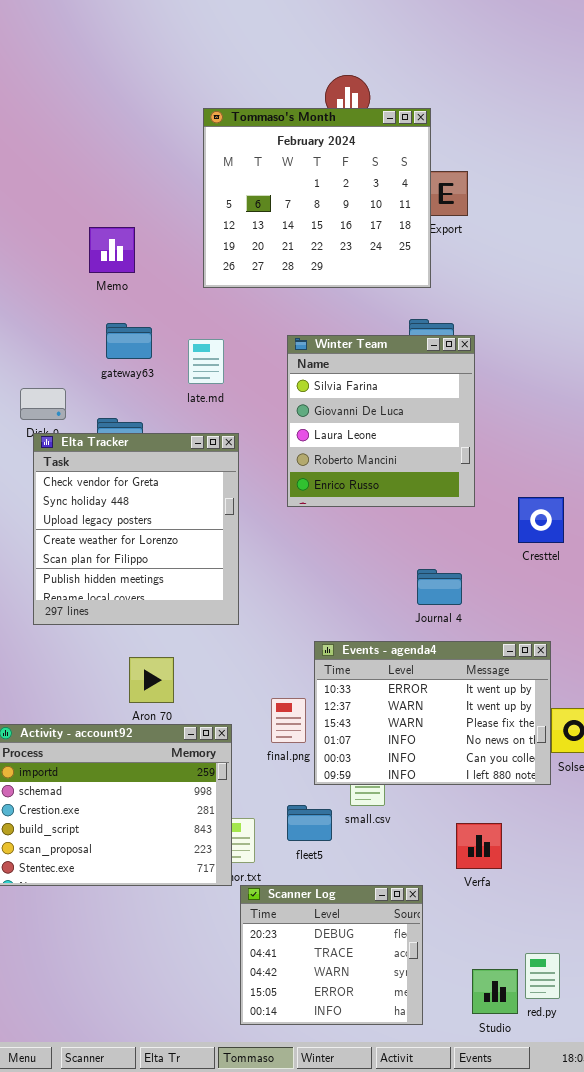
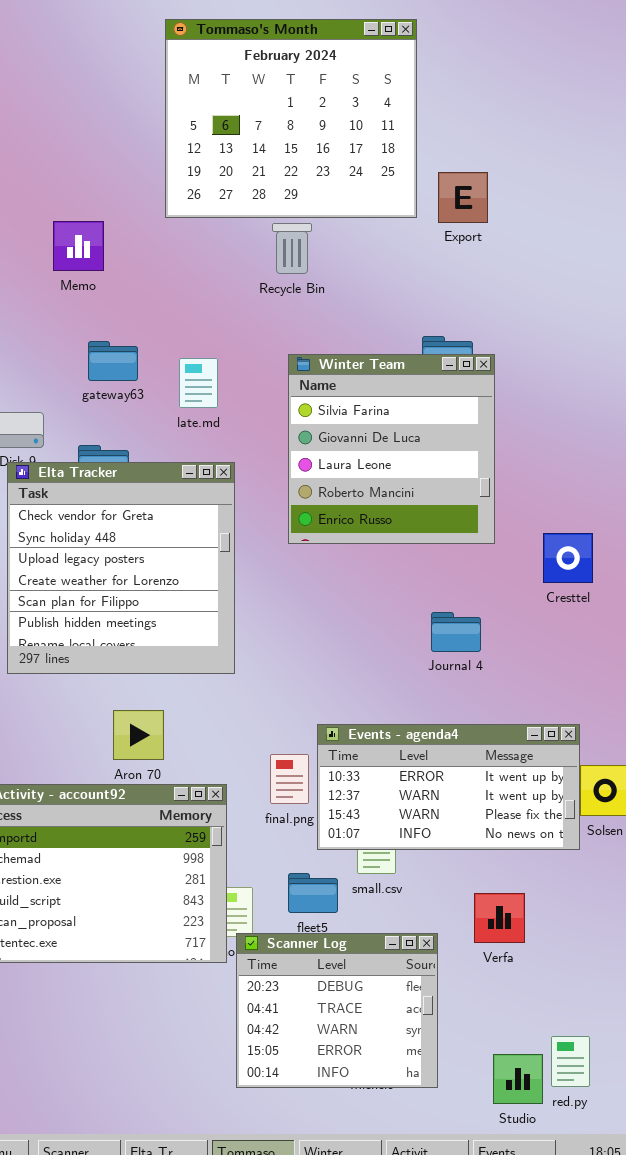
Tommaso's Month: [203,108,431,288] -> [165,19,417,218], moved
Memo: [89,227,135,273] -> [53,221,104,271], moved
Events - agenda4: [314,641,551,785] -> [317,724,580,850], resized
Scanner Log: [240,885,423,1025] -> [236,933,438,1088], moved

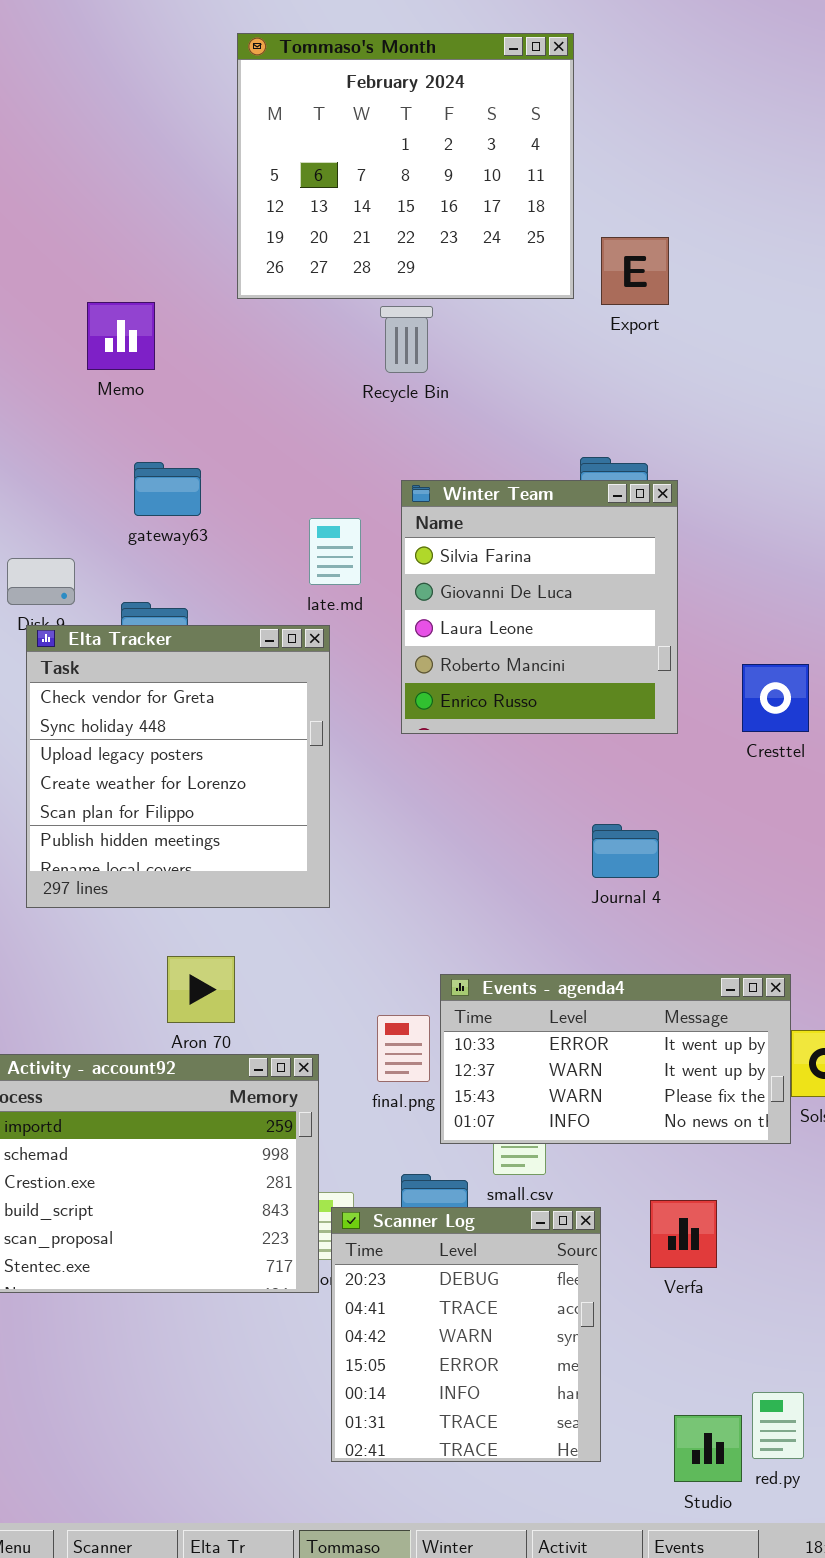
late.md: [179,358,218,408] -> [309,518,361,585], moved
Cresttel: [543,533,593,583] -> [742,664,809,732], moved
Scanner Log: [236,933,438,1088] -> [331,1207,601,1462], resized

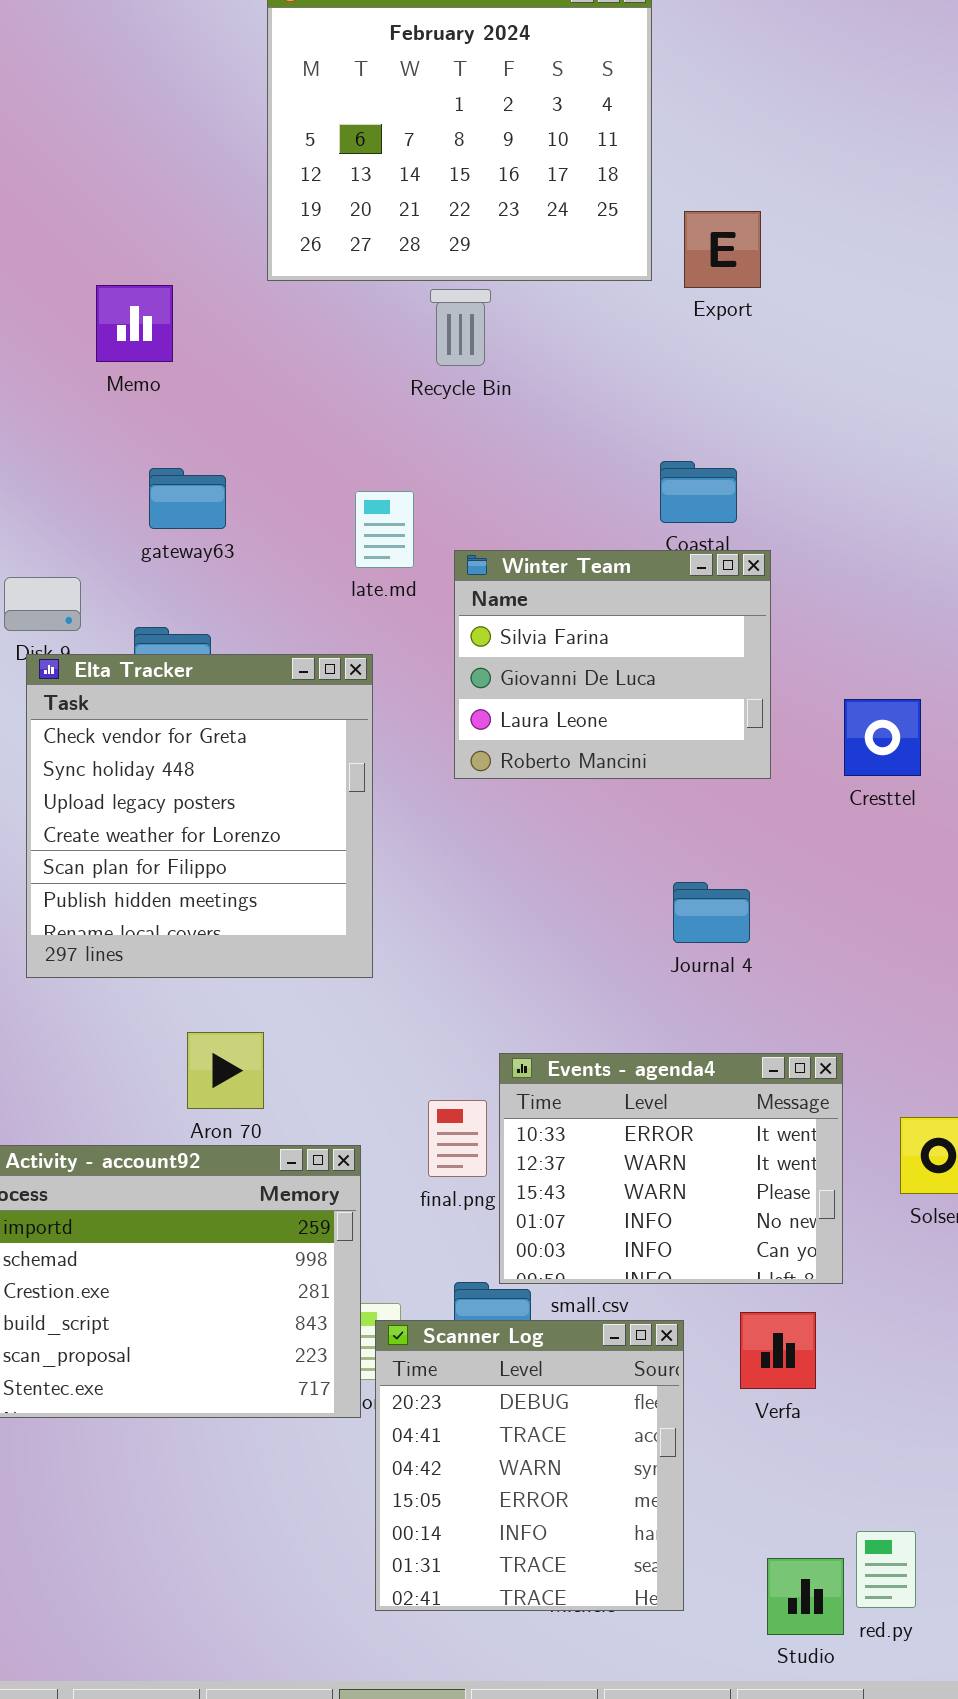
Winter Team: [401,480,678,734] -> [454,550,771,779], resized
late.md: [309,518,361,585] -> [355,491,414,568], moved
Events - agenda4: [440,974,791,1144] -> [499,1053,843,1284], resized

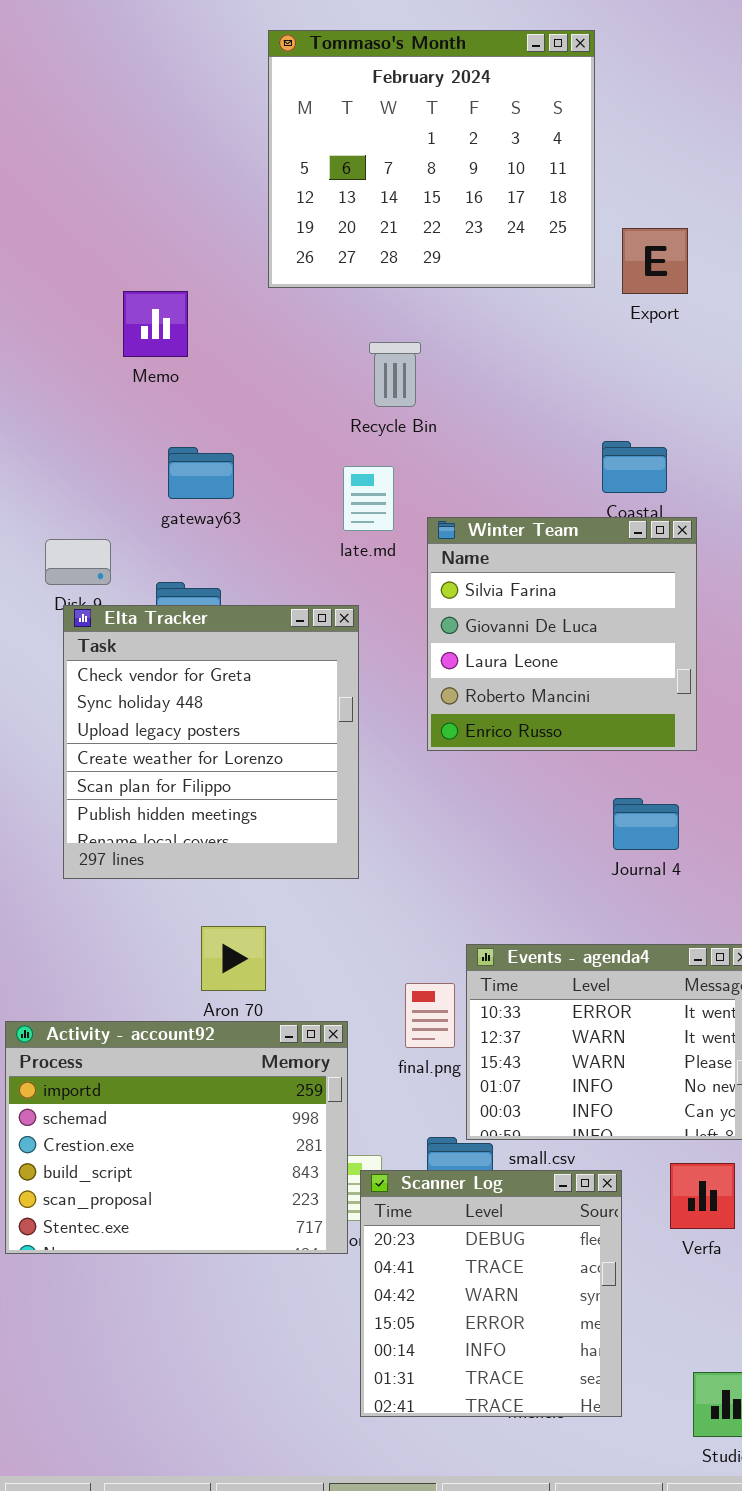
Recycle Bin: [430,289,491,366] -> [369,342,421,407], moved
Winter Team: [454,550,771,779] -> [427,517,697,751], resized

